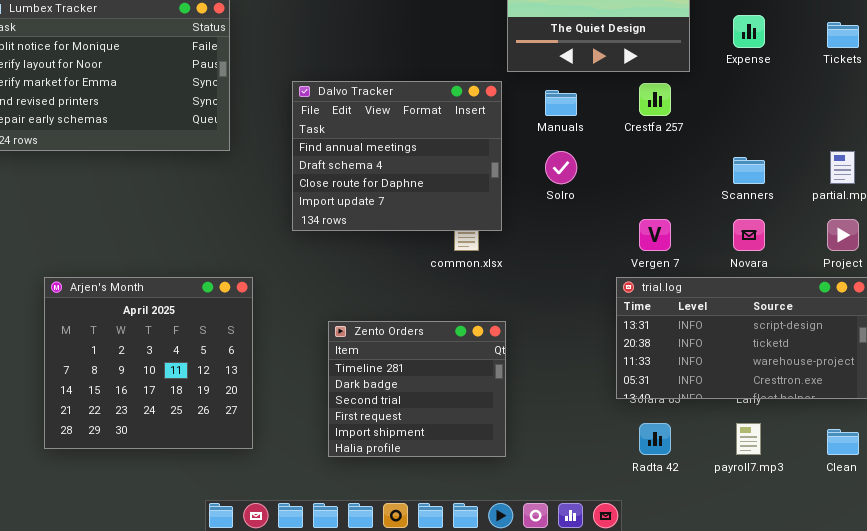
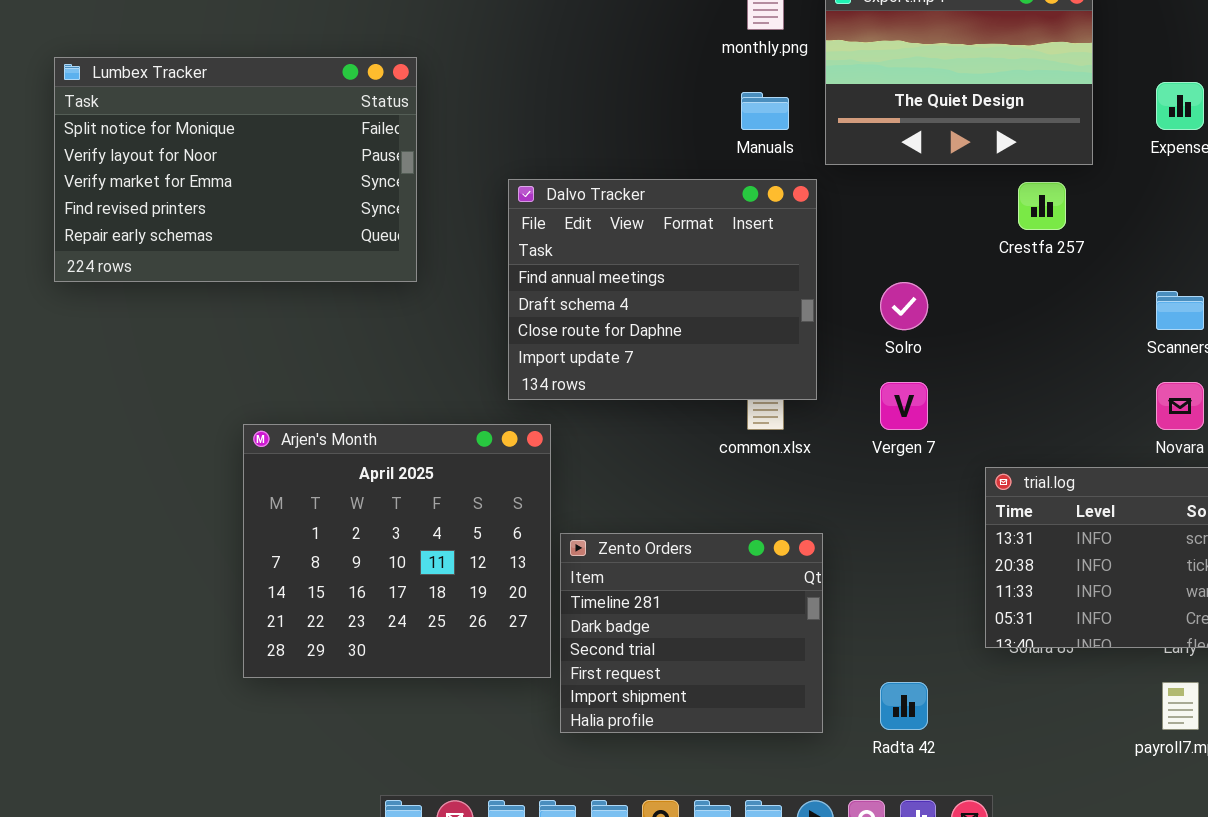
Manuals: [545,90,577,116] -> [741,92,789,130], moved
Vergen 7: [639,219,671,251] -> [880,382,928,430], moved
Arjen's Month: [44,277,253,449] -> [243,424,551,678], moved
Radta 42: [639,423,671,455] -> [880,682,928,730], moved

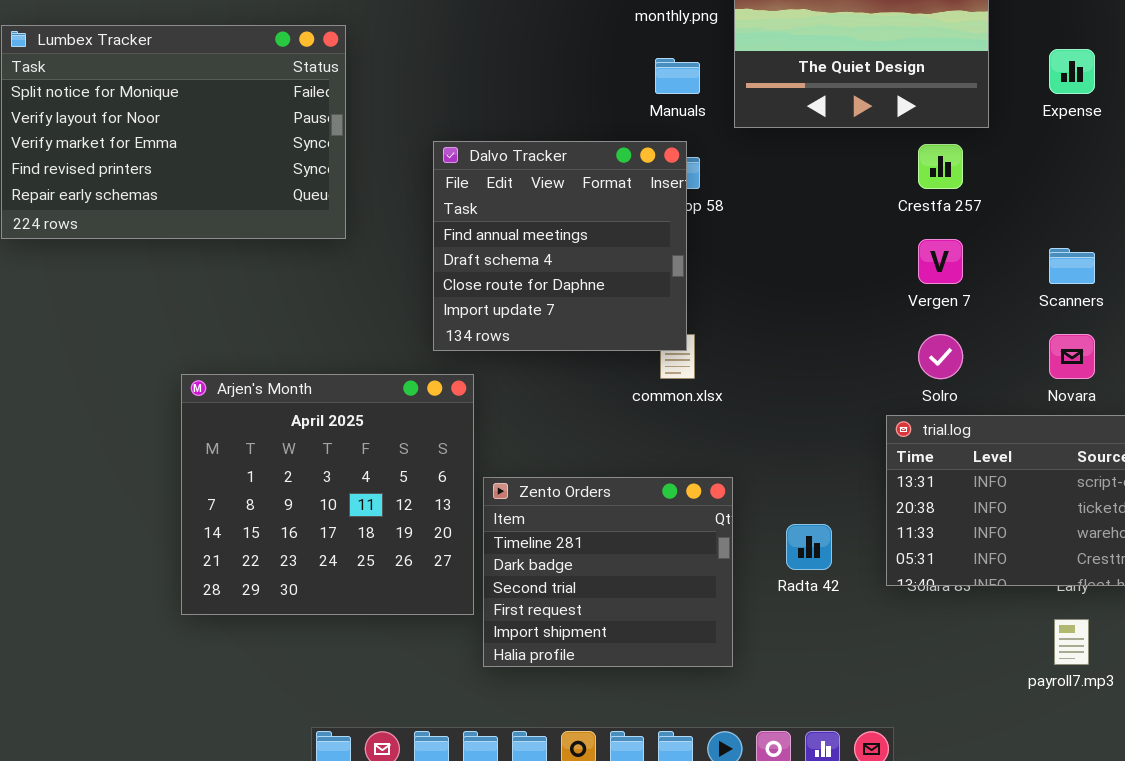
Dalvo Tracker: [508,179,817,400] -> [433,141,687,351], resized
Solro: [880,282,928,330] -> [918,334,963,379], moved
Vergen 7: [880,382,928,430] -> [918,239,963,284], moved
Radta 42: [880,682,928,730] -> [786,524,832,570], moved

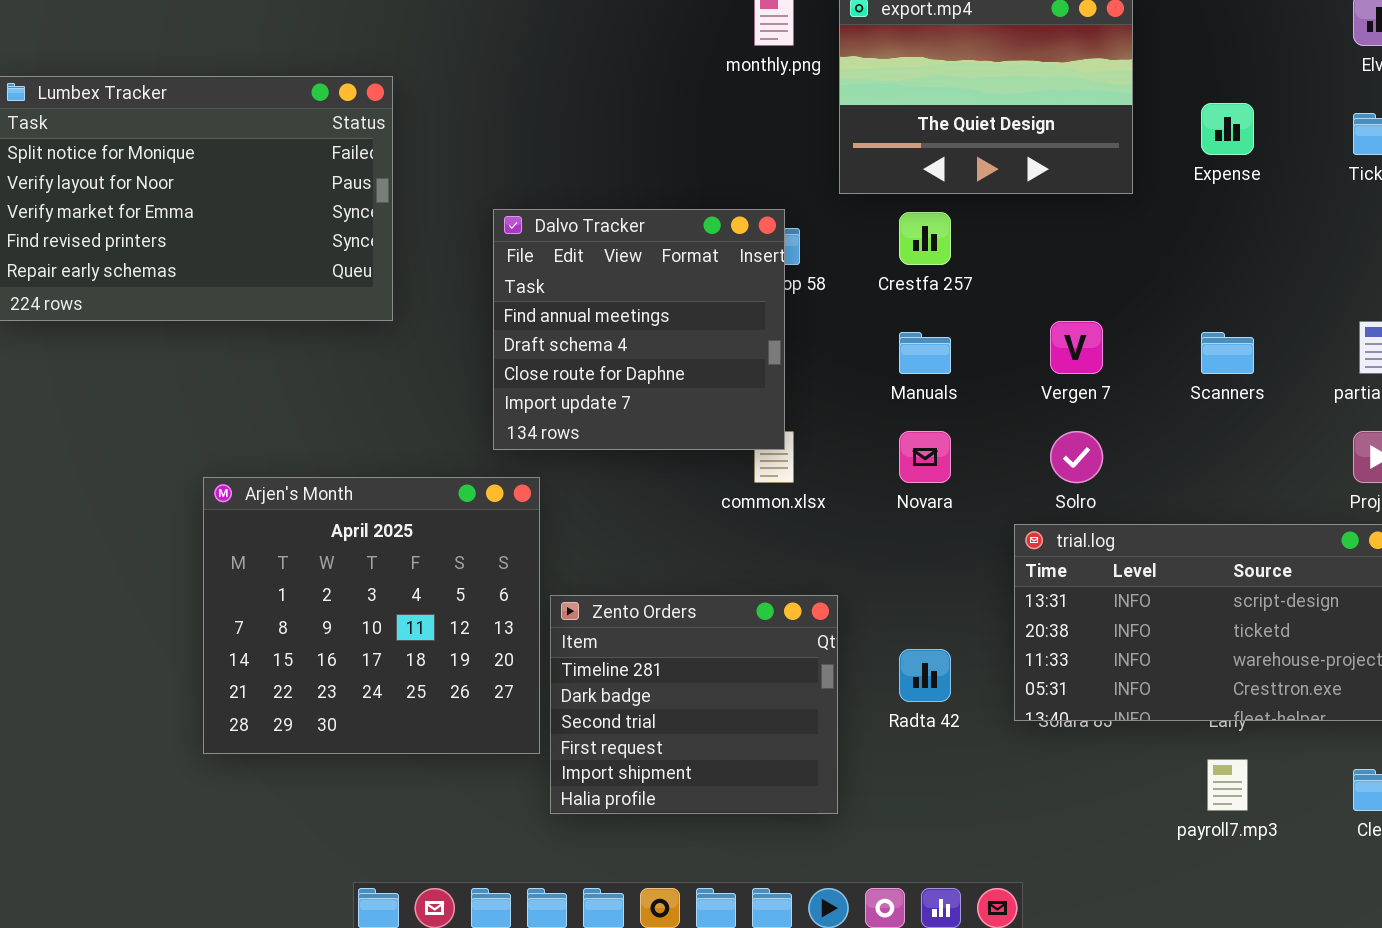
Manuals: [655,58,700,94] -> [899,332,951,374], moved
Crestfa 257: [918,144,963,189] -> [899,212,951,265], moved
Novara: [1049,334,1095,379] -> [899,431,951,483], moved

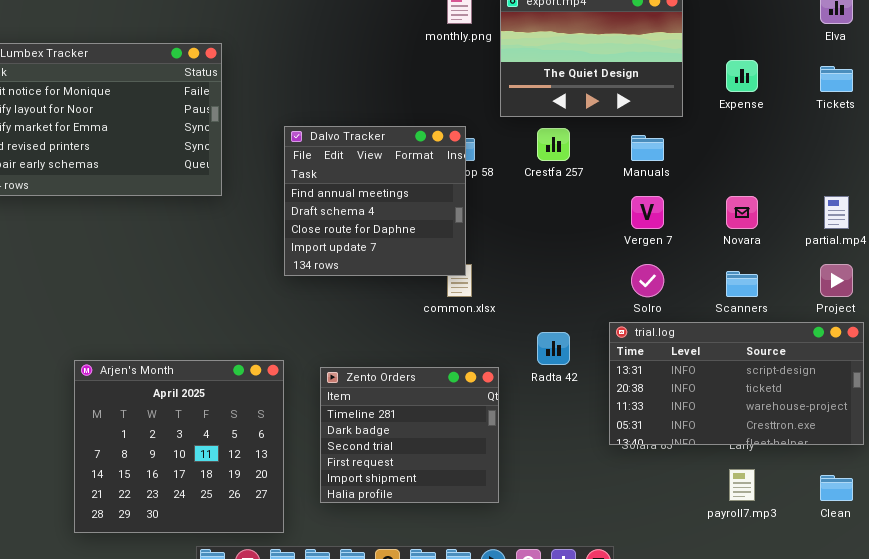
Manuals: [899,332,951,374] -> [631,135,664,161], moved
Scanners: [1201,332,1254,374] -> [726,271,758,297], moved
Novara: [899,431,951,483] -> [726,196,758,229], moved
Arjen's Month: [203,477,540,754] -> [74,360,284,533], moved
Radta 42: [899,649,951,702] -> [537,332,570,365], moved

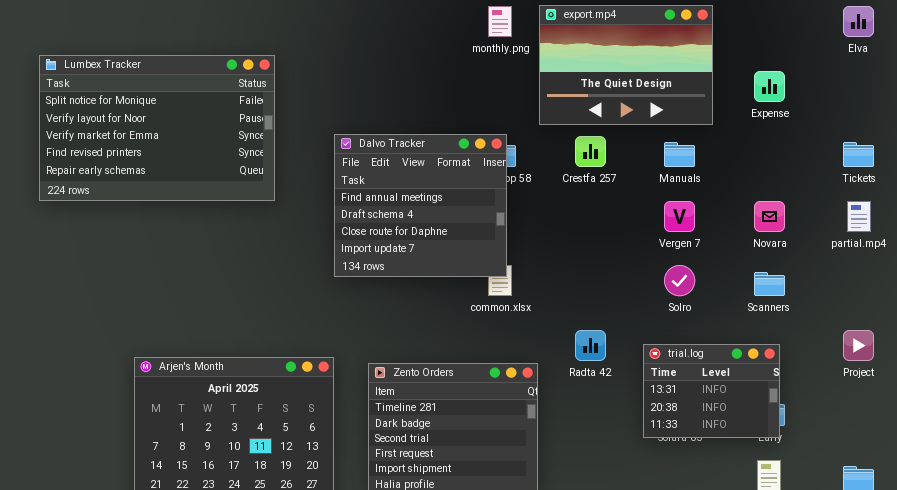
Tickets: [820,66,853,92] -> [843,142,874,167], moved
Project: [820,264,853,297] -> [843,330,874,361], moved
trial.log: [609,322,864,445] -> [643,344,780,438], resized

